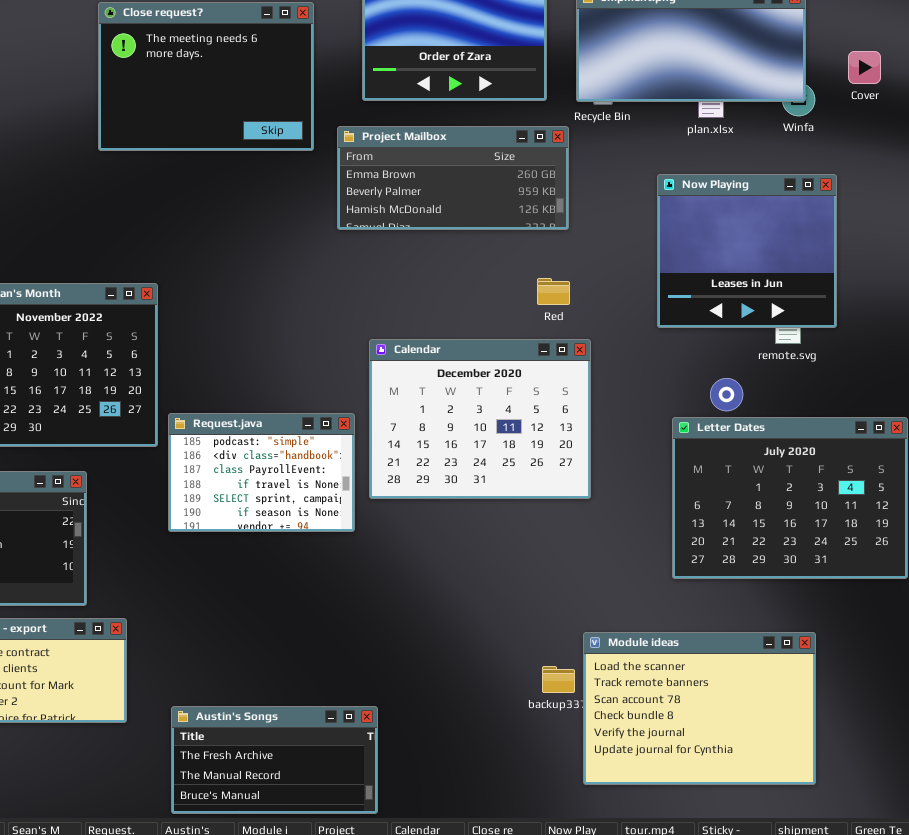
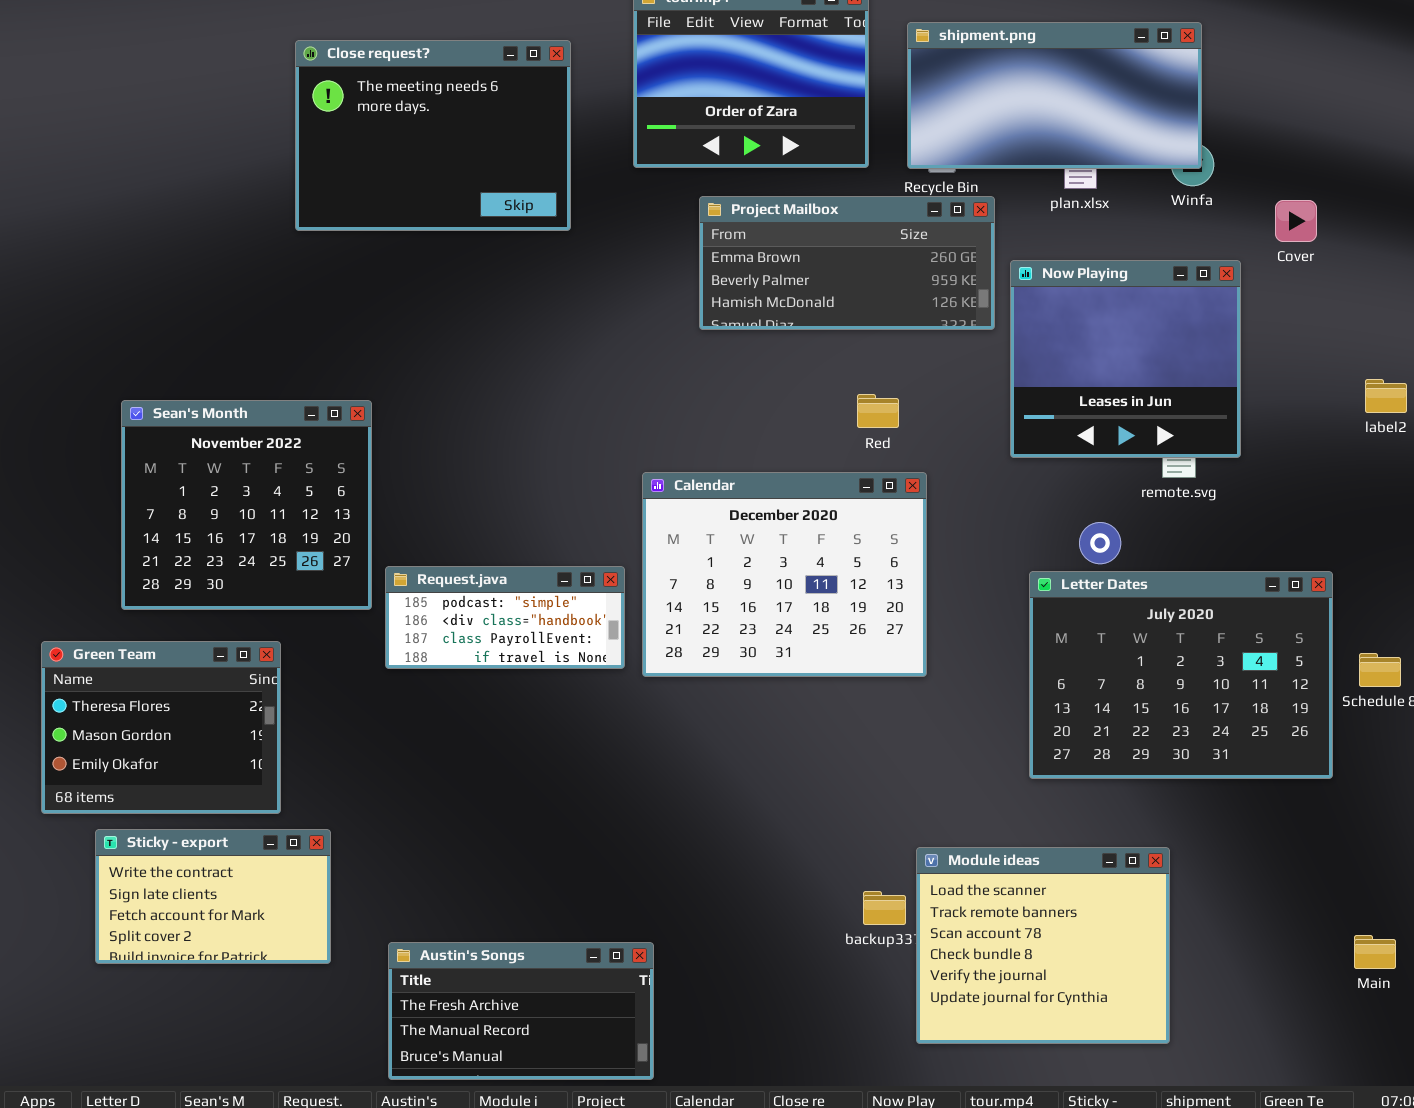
Cover: [848,51,881,84] -> [1275,200,1317,242], moved
Project Mailbox: [337,126,569,230] -> [699,196,995,330], moved
Request.java: [168,413,355,532] -> [385,566,625,669], resized
Module ideas: [583,632,816,785] -> [916,847,1170,1044], resized

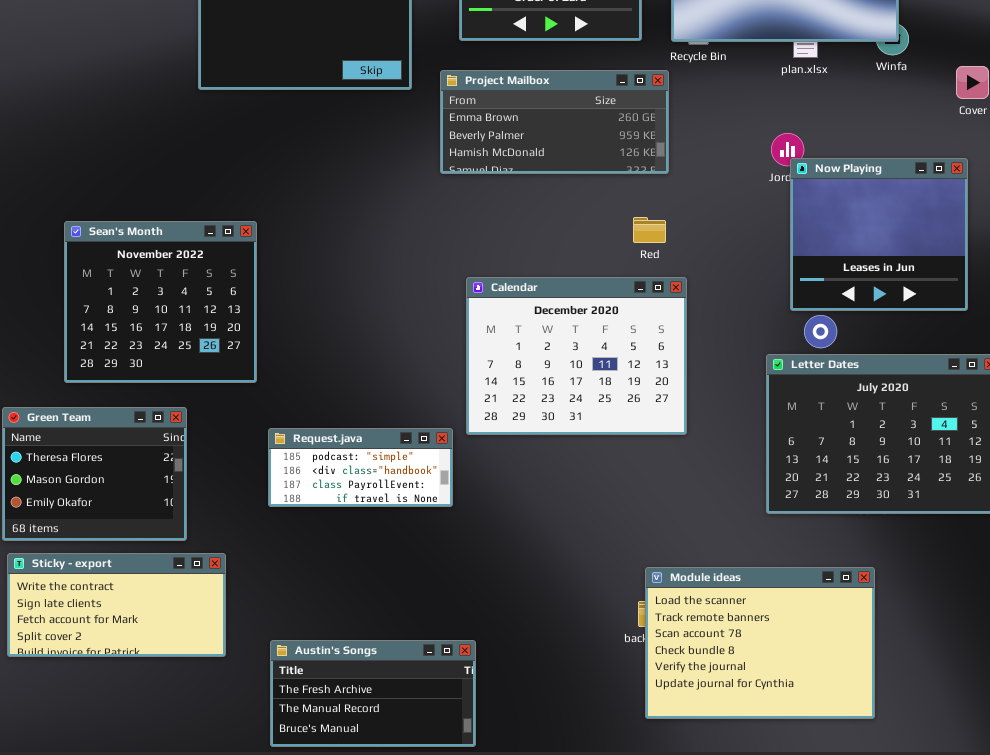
Project Mailbox: [699,196,995,330] -> [440,70,669,174], moved
Now Playing: [1010,260,1241,458] -> [790,158,968,311], moved
Request.java: [385,566,625,669] -> [268,428,453,507], moved
Sticky - export: [95,829,331,964] -> [7,553,226,657], resized
Module ideas: [916,847,1170,1044] -> [645,567,875,719], resized

